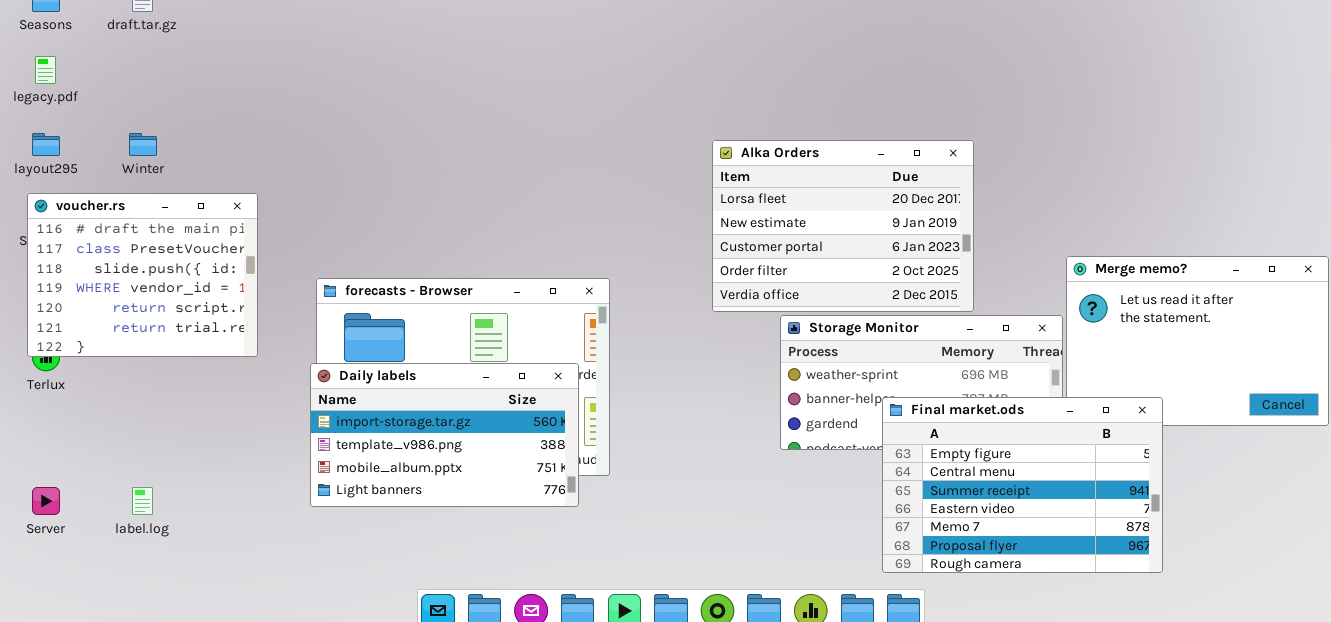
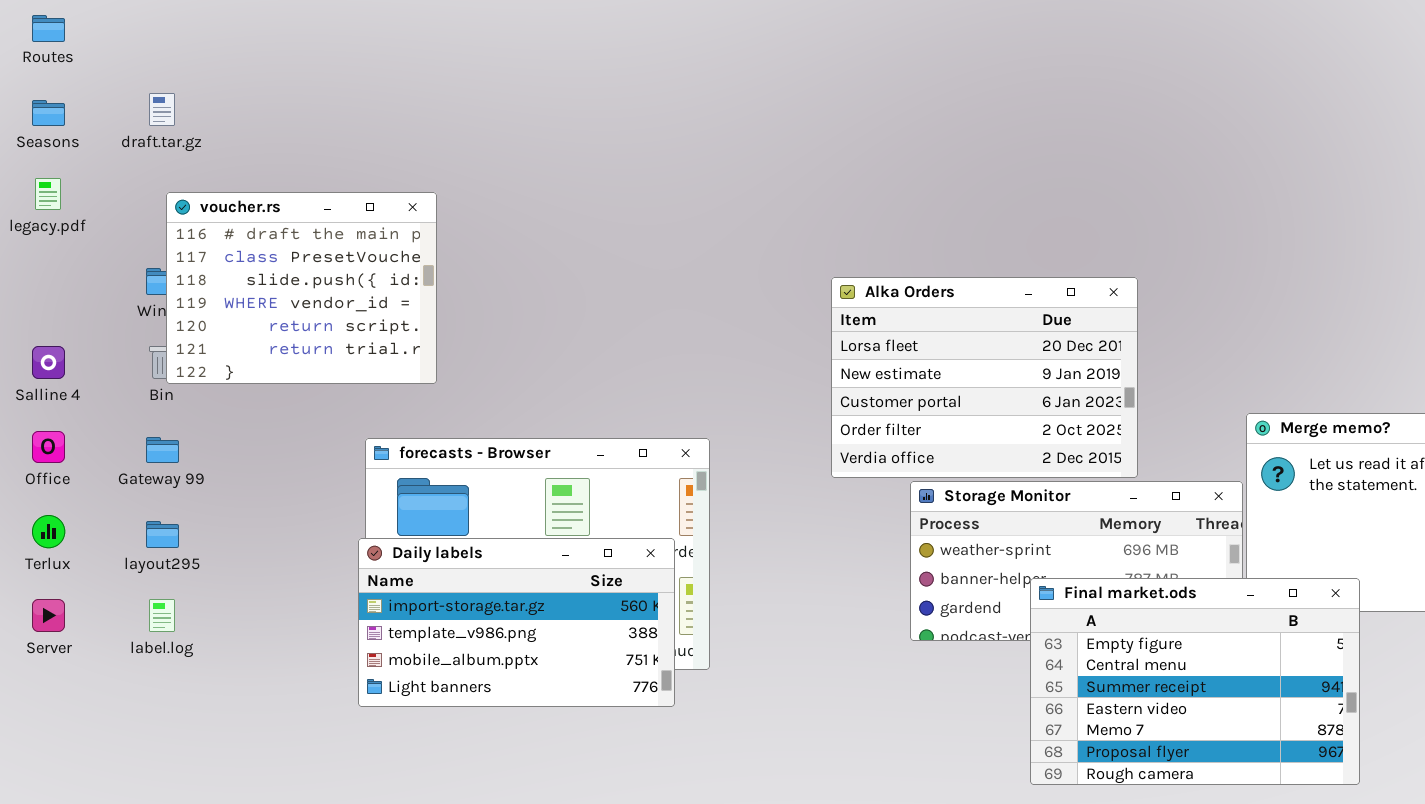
layout295: [32,133,60,156] -> [146,521,179,548], moved
voucher.rs: [27,193,258,357] -> [166,192,437,384], moved
Server: [32,487,60,515] -> [32,599,65,632], moved
label.log: [132,487,153,515] -> [149,599,175,632], moved

